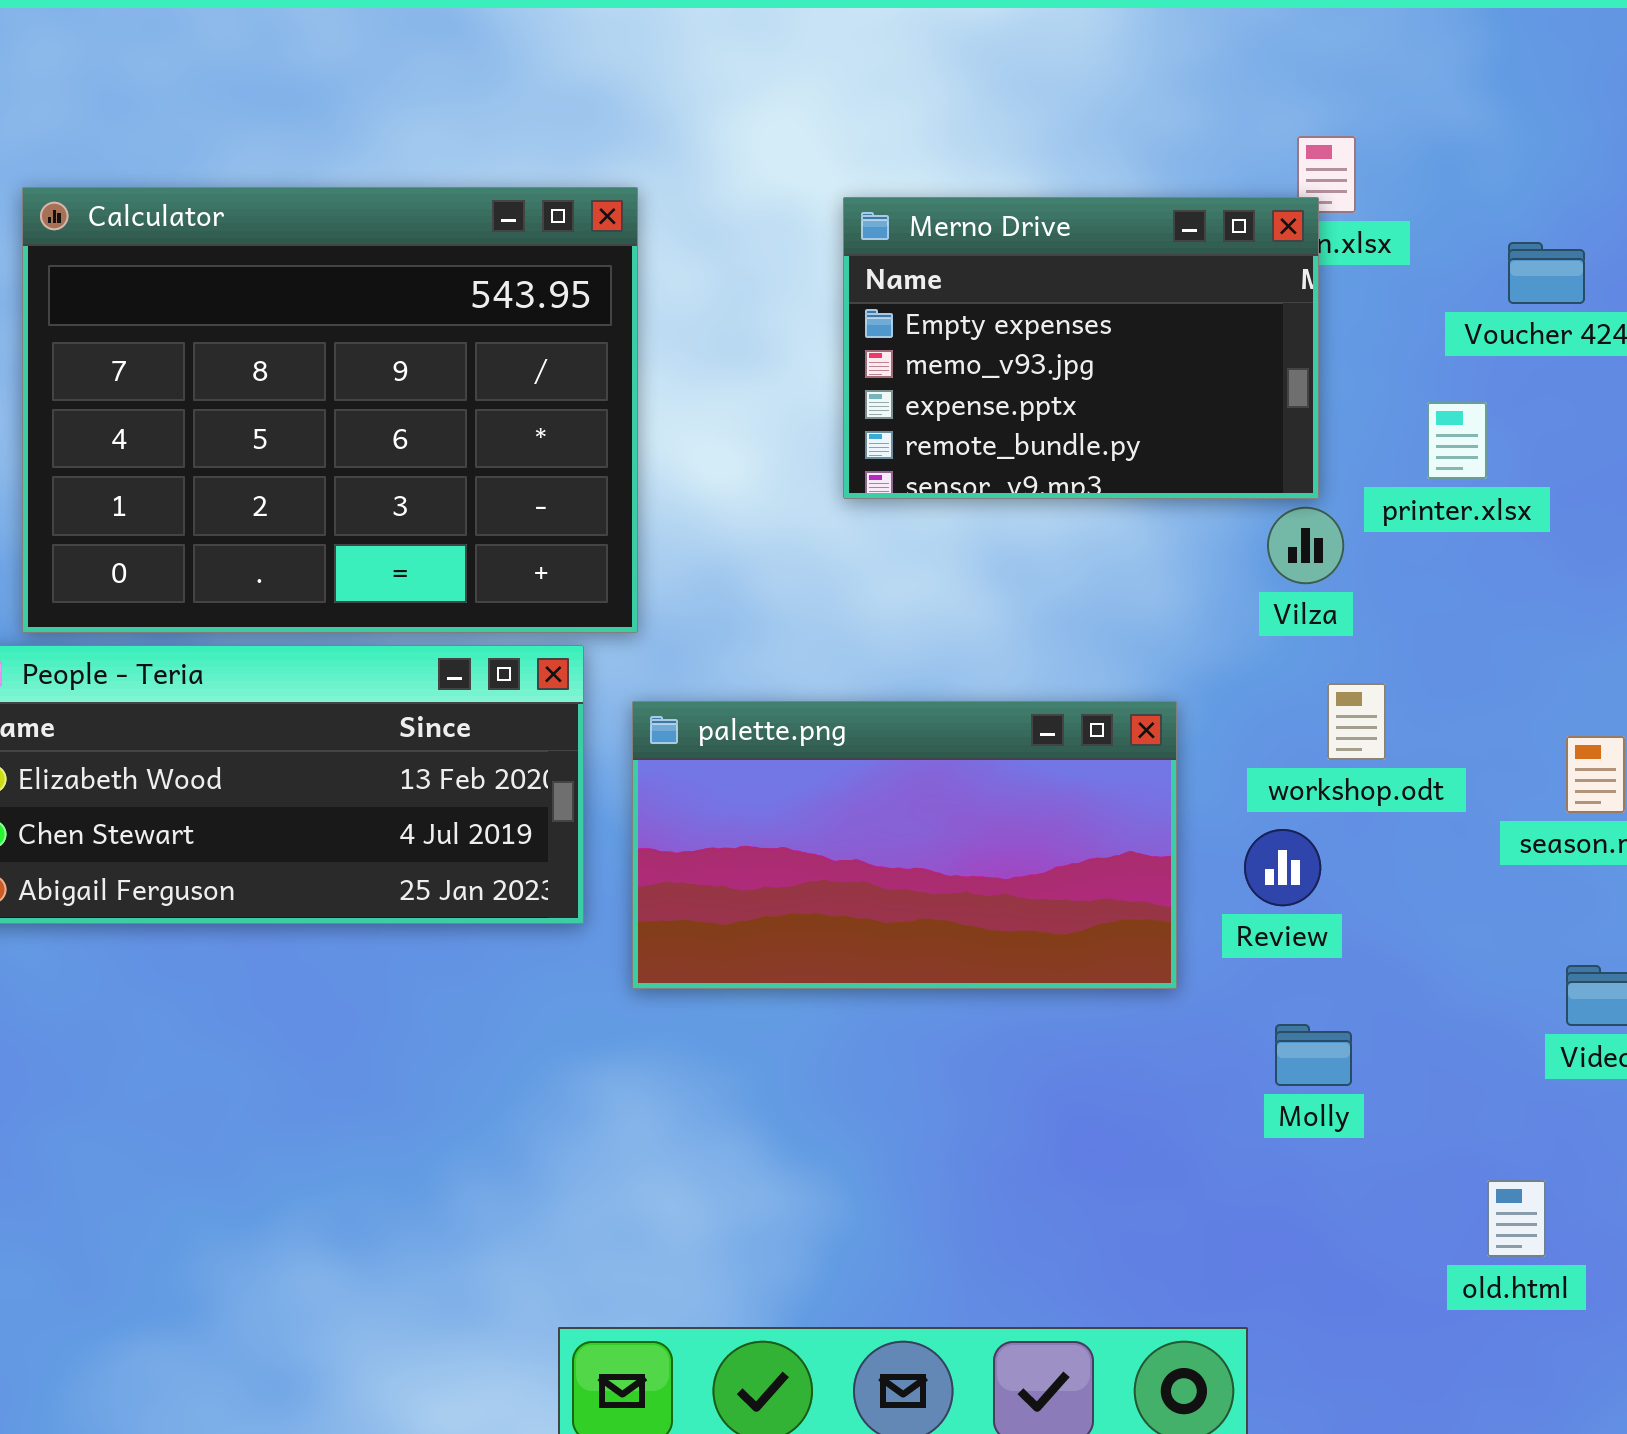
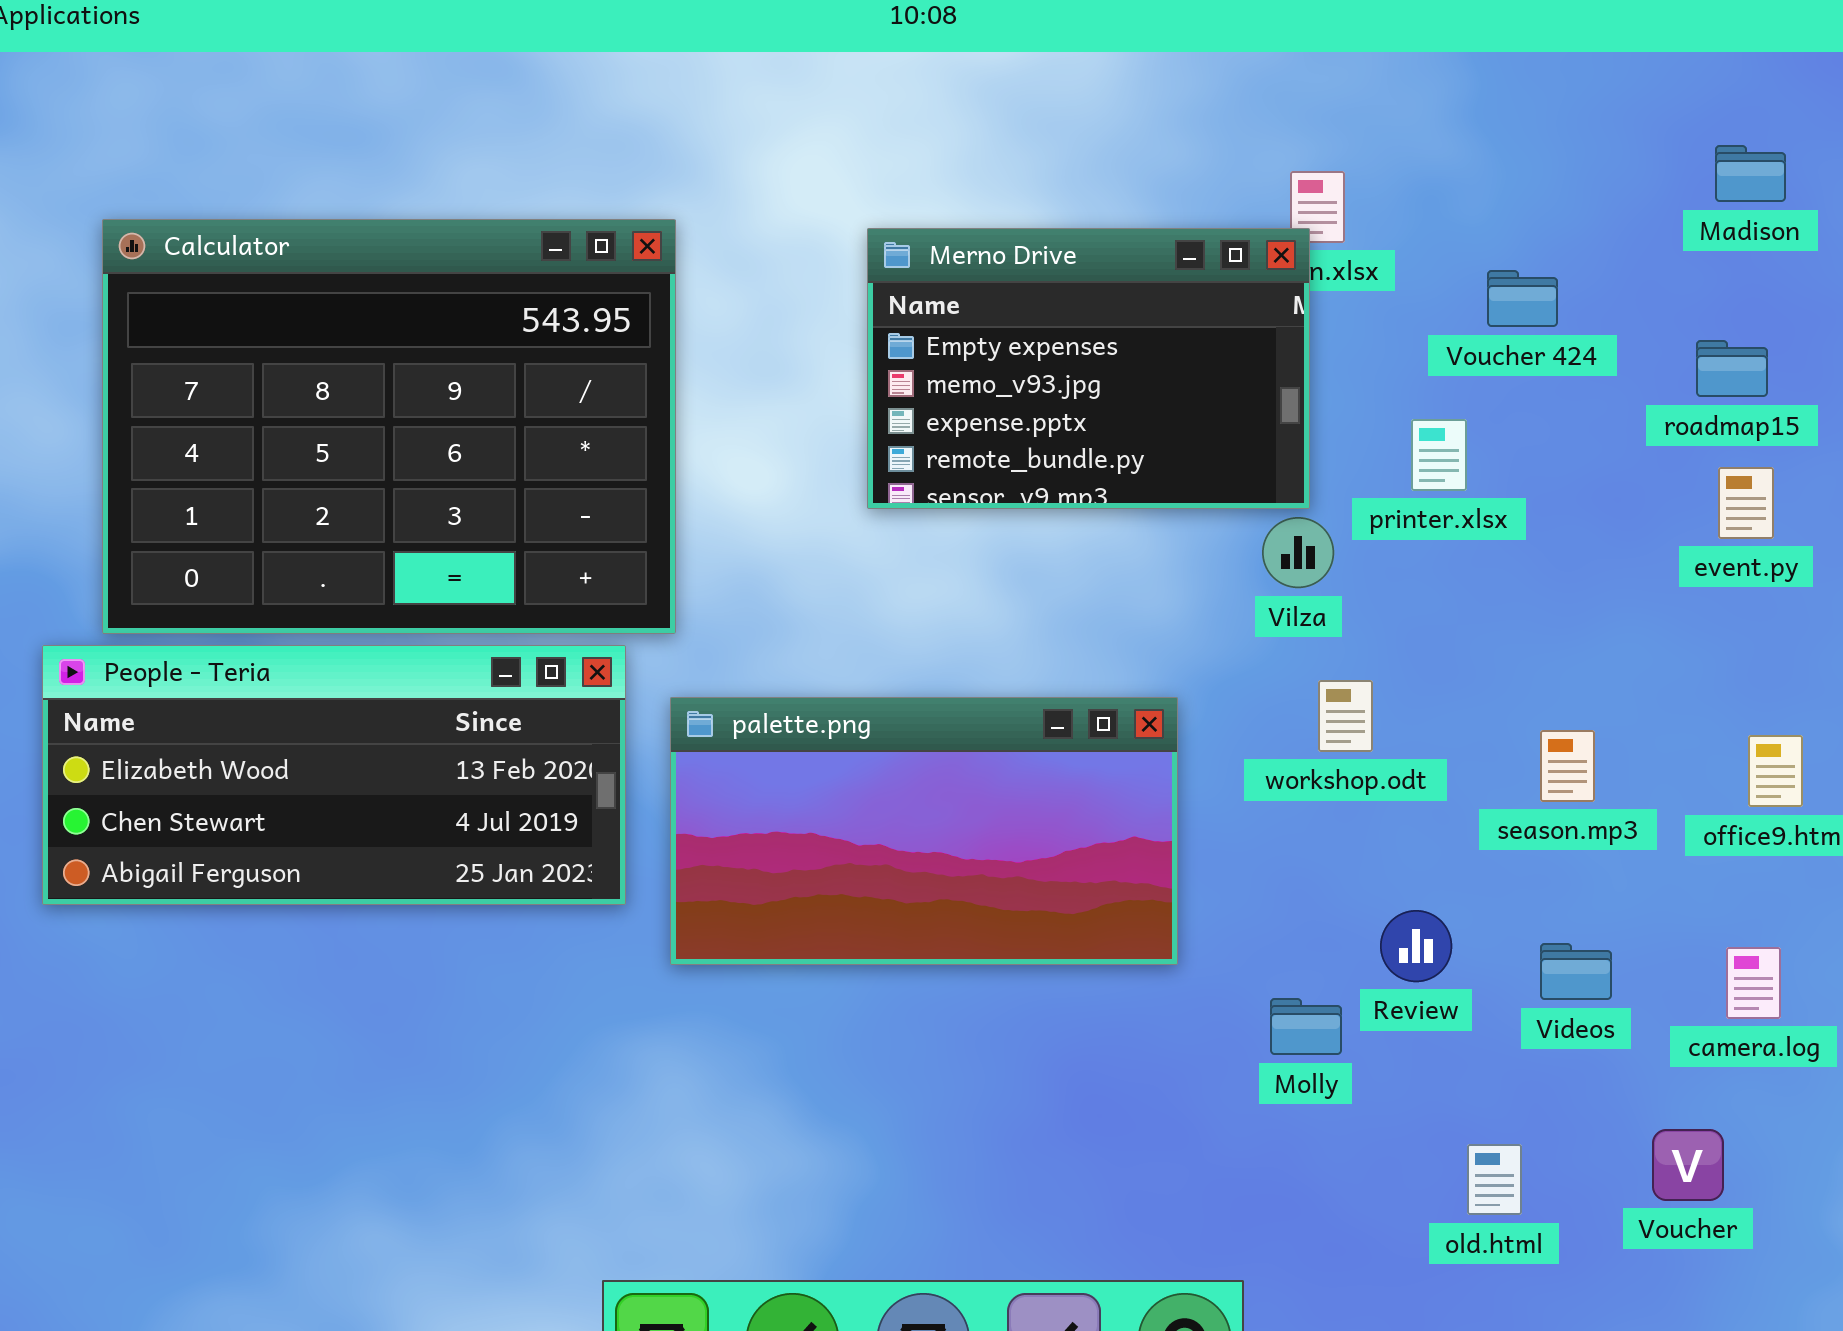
Review: [1244,829,1321,906] -> [1380,910,1452,982], moved

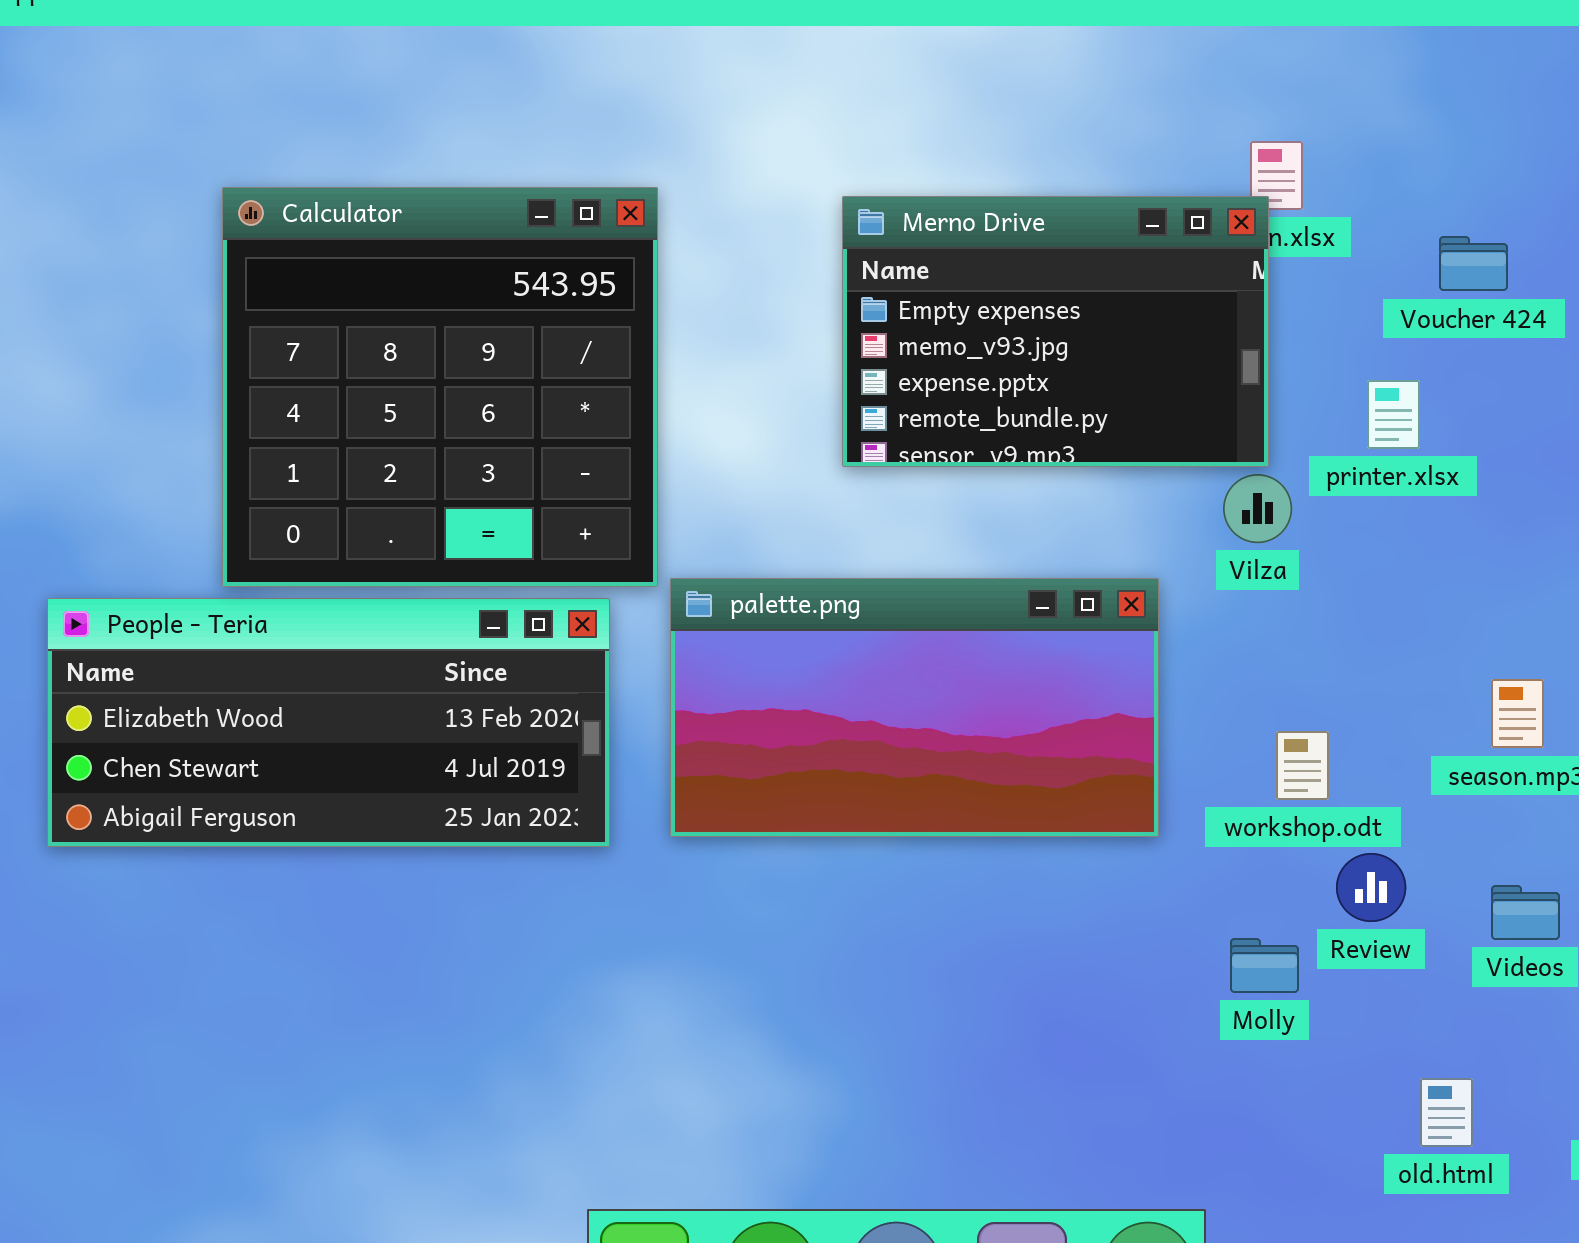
Calculator: [102,219,676,634] -> [222,187,658,587], resized
workshop.odt: [1318,680,1373,752] -> [1276,731,1329,800], moved
palette.png: [670,697,1178,965] -> [670,578,1159,837], moved

